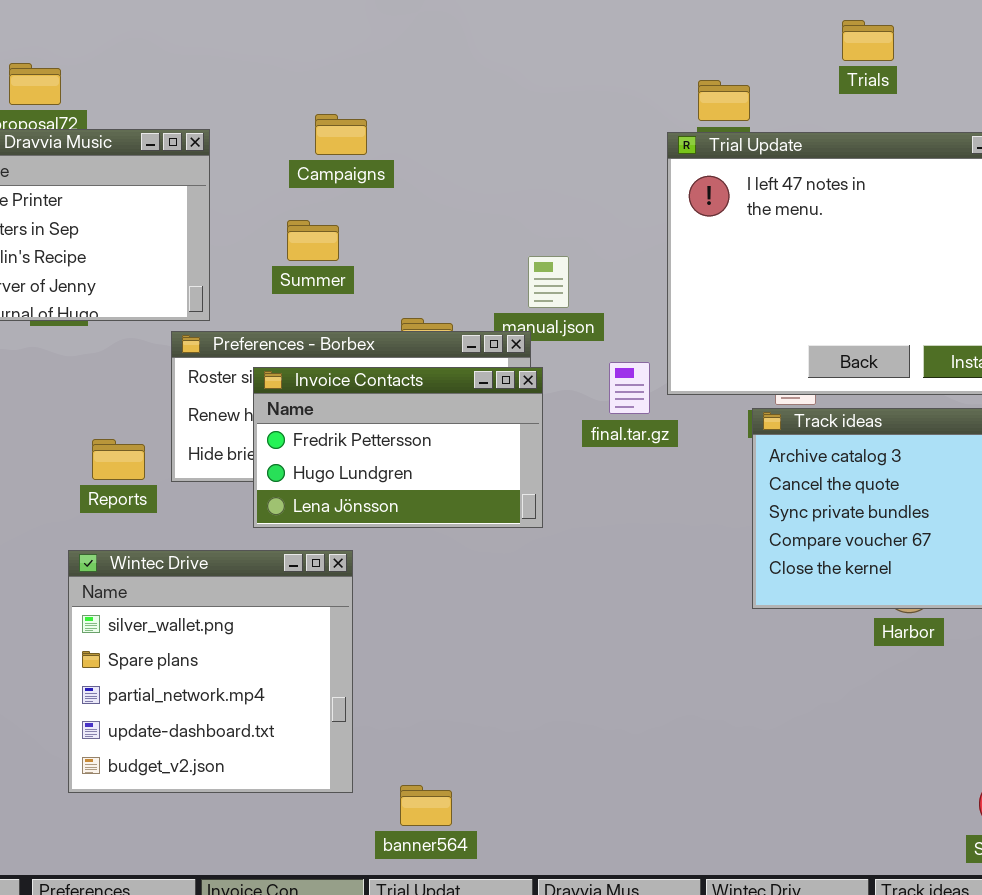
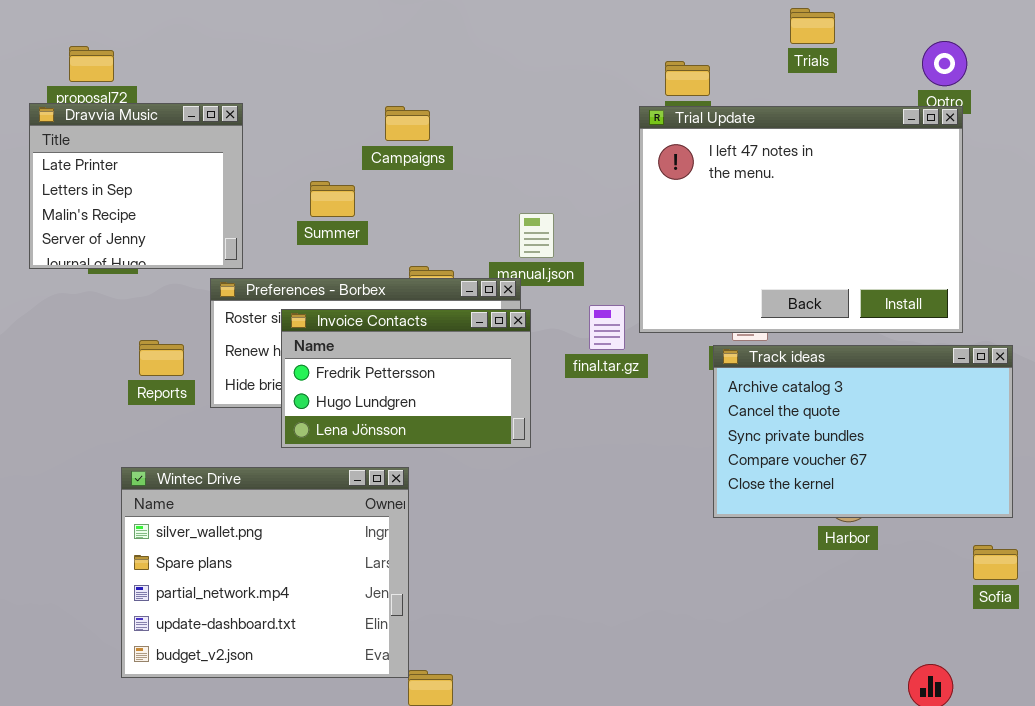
Campaigns: [315,114,367,155] -> [385,106,430,141], moved
Reports: [92,439,145,480] -> [139,340,184,376], moved
Wintec Drive: [68,550,353,793] -> [121,467,409,678], resized

